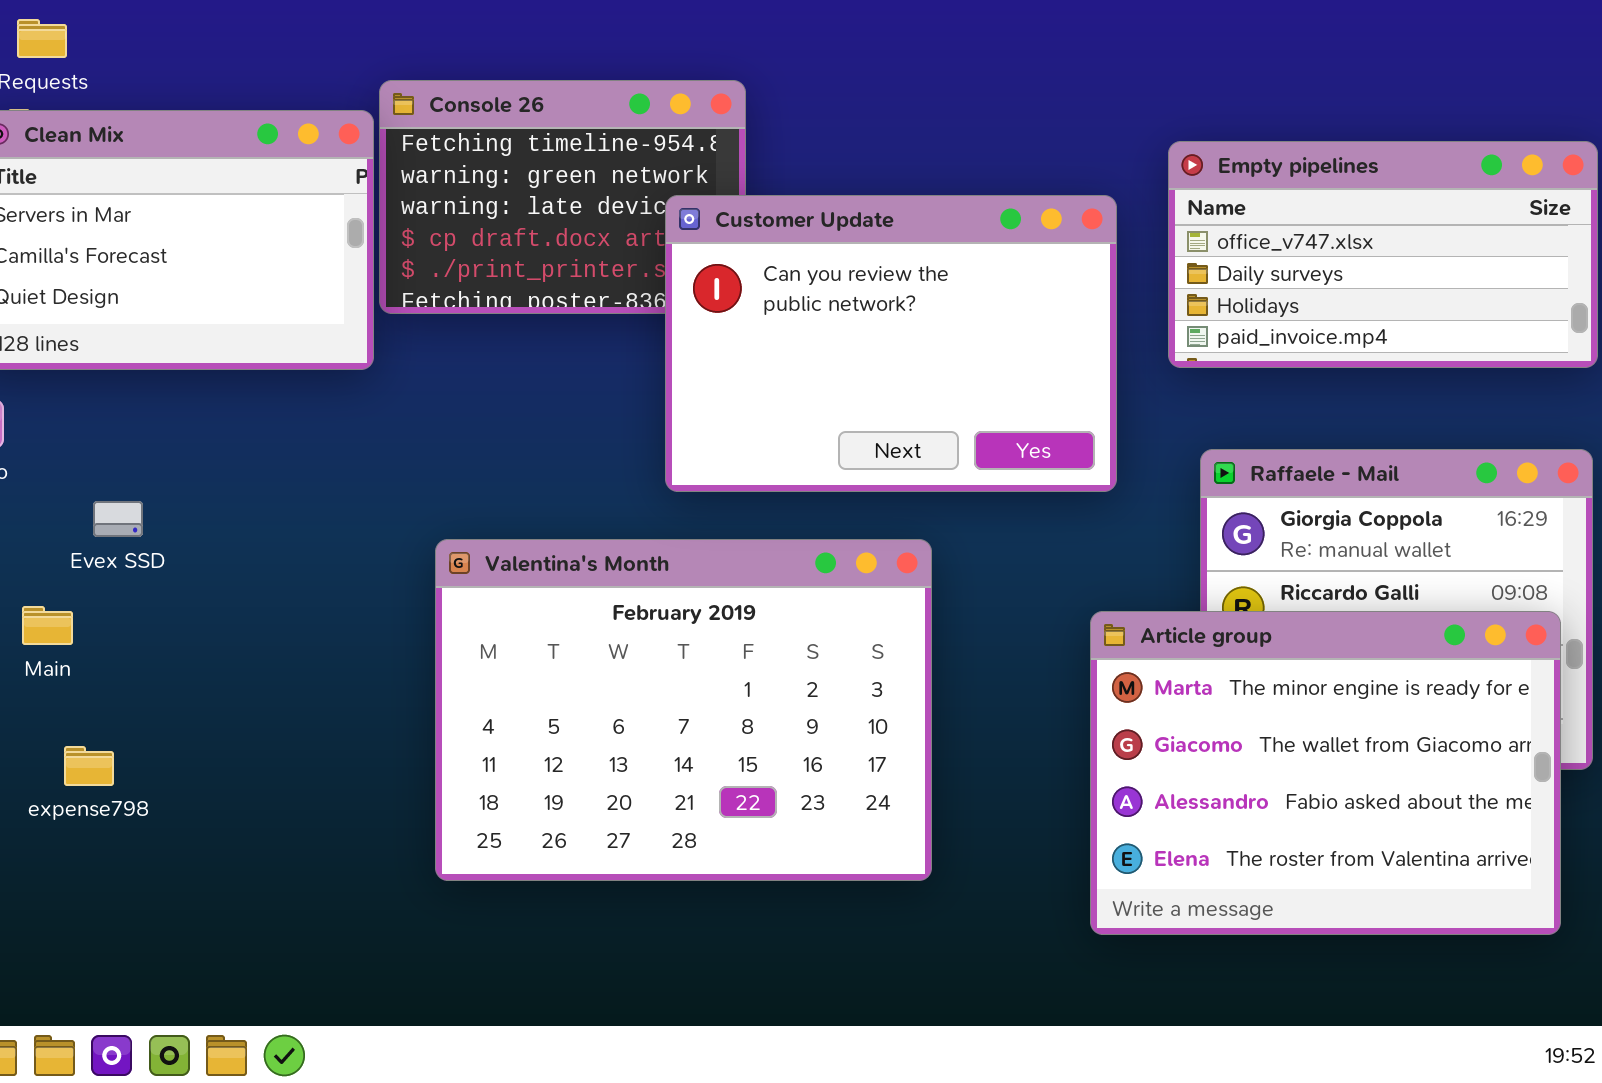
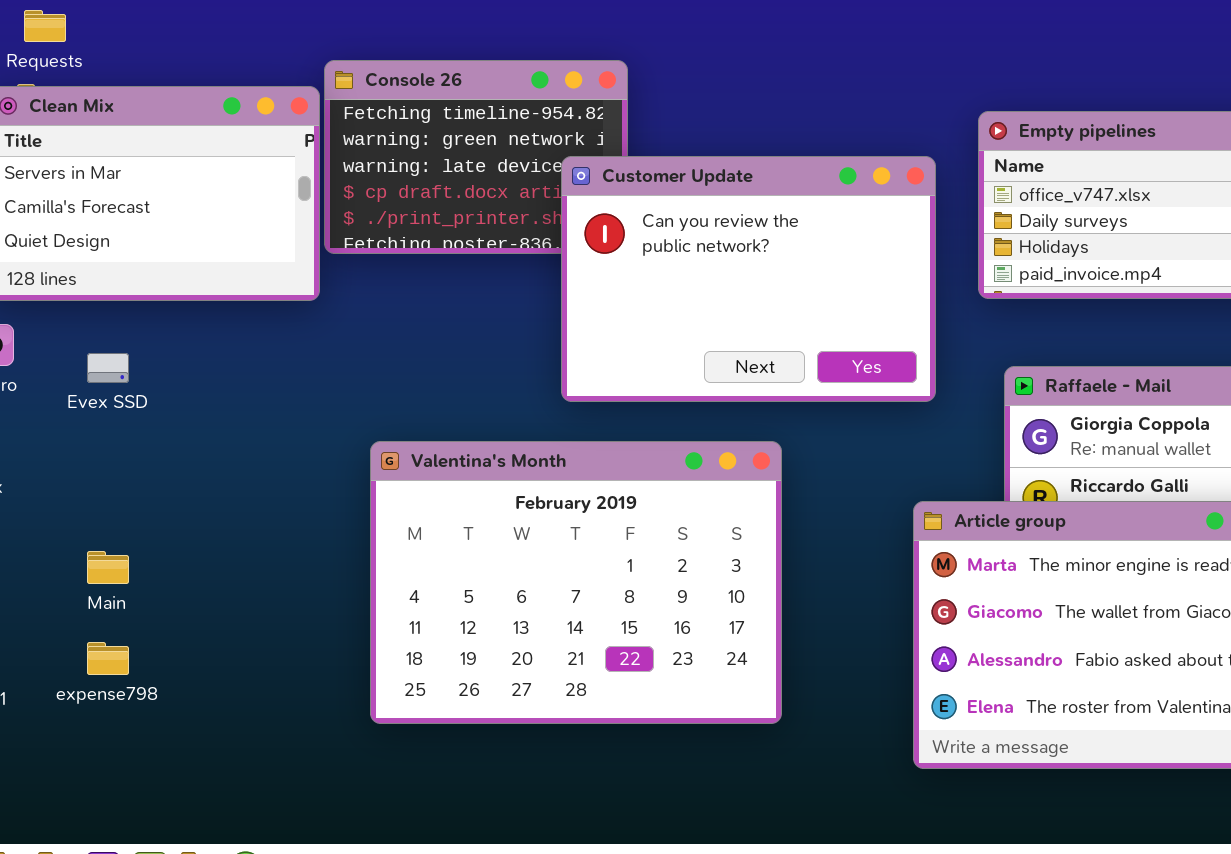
Evex SSD: [93,501,143,537] -> [87,353,129,383], moved
Main: [22,606,73,645] -> [87,551,129,584], moved
expense798: [64,746,114,786] -> [87,642,129,675], moved

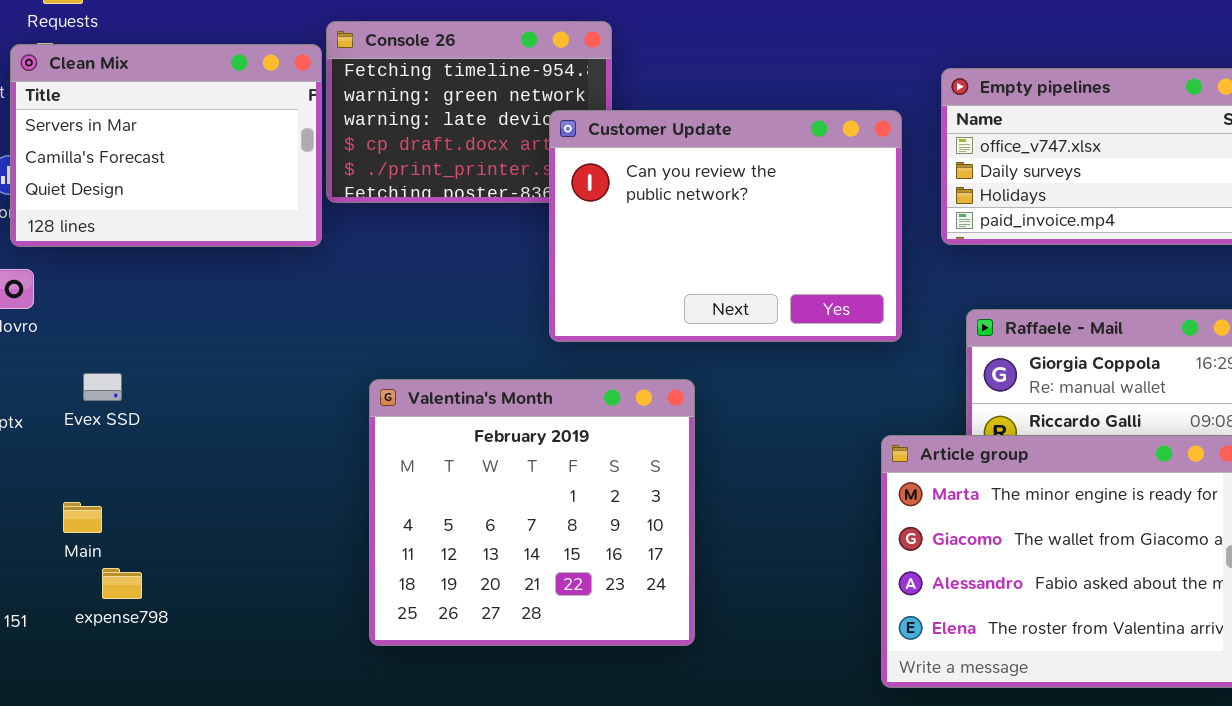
Evex SSD: [87,353,129,383] -> [83,373,122,401], moved
Valentina's Month: [370,441,782,724] -> [369,379,695,646], resized
Main: [87,551,129,584] -> [63,502,102,533], moved

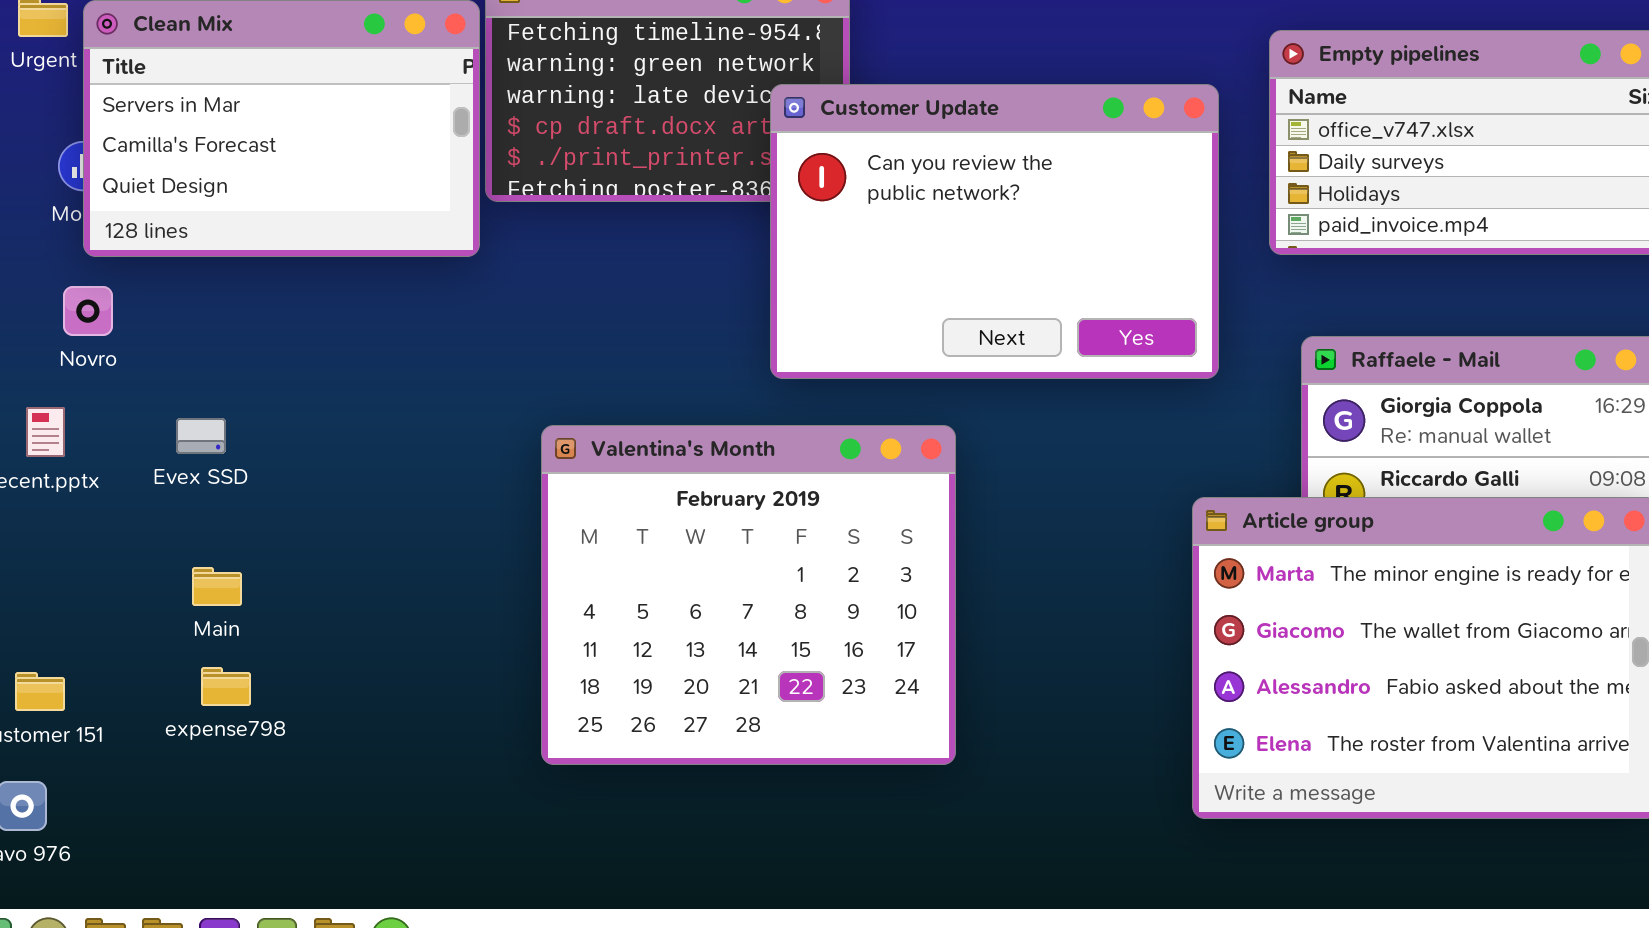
Main: [63,502,102,533] -> [192,567,242,606], moved

